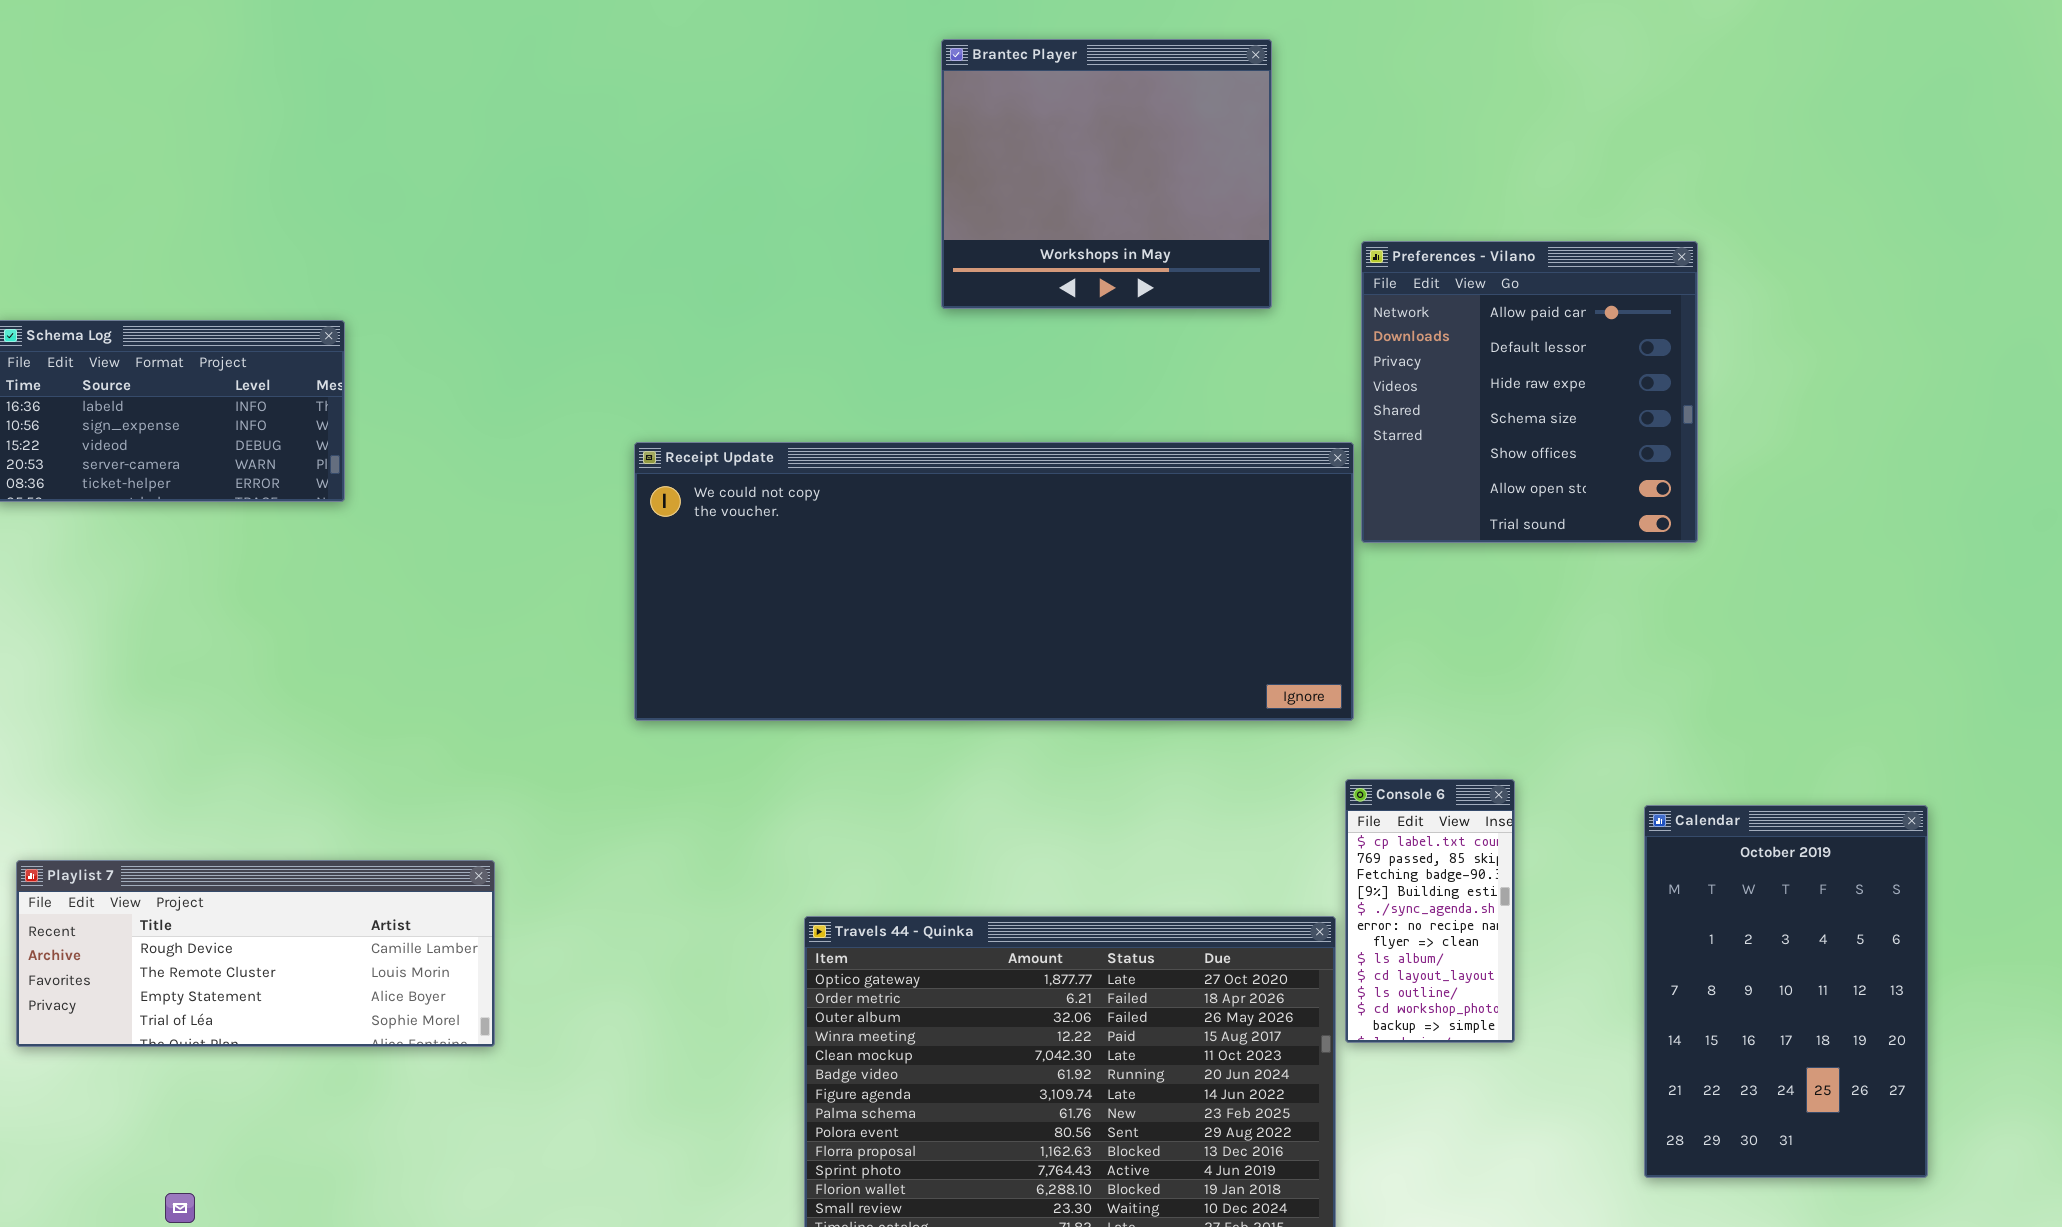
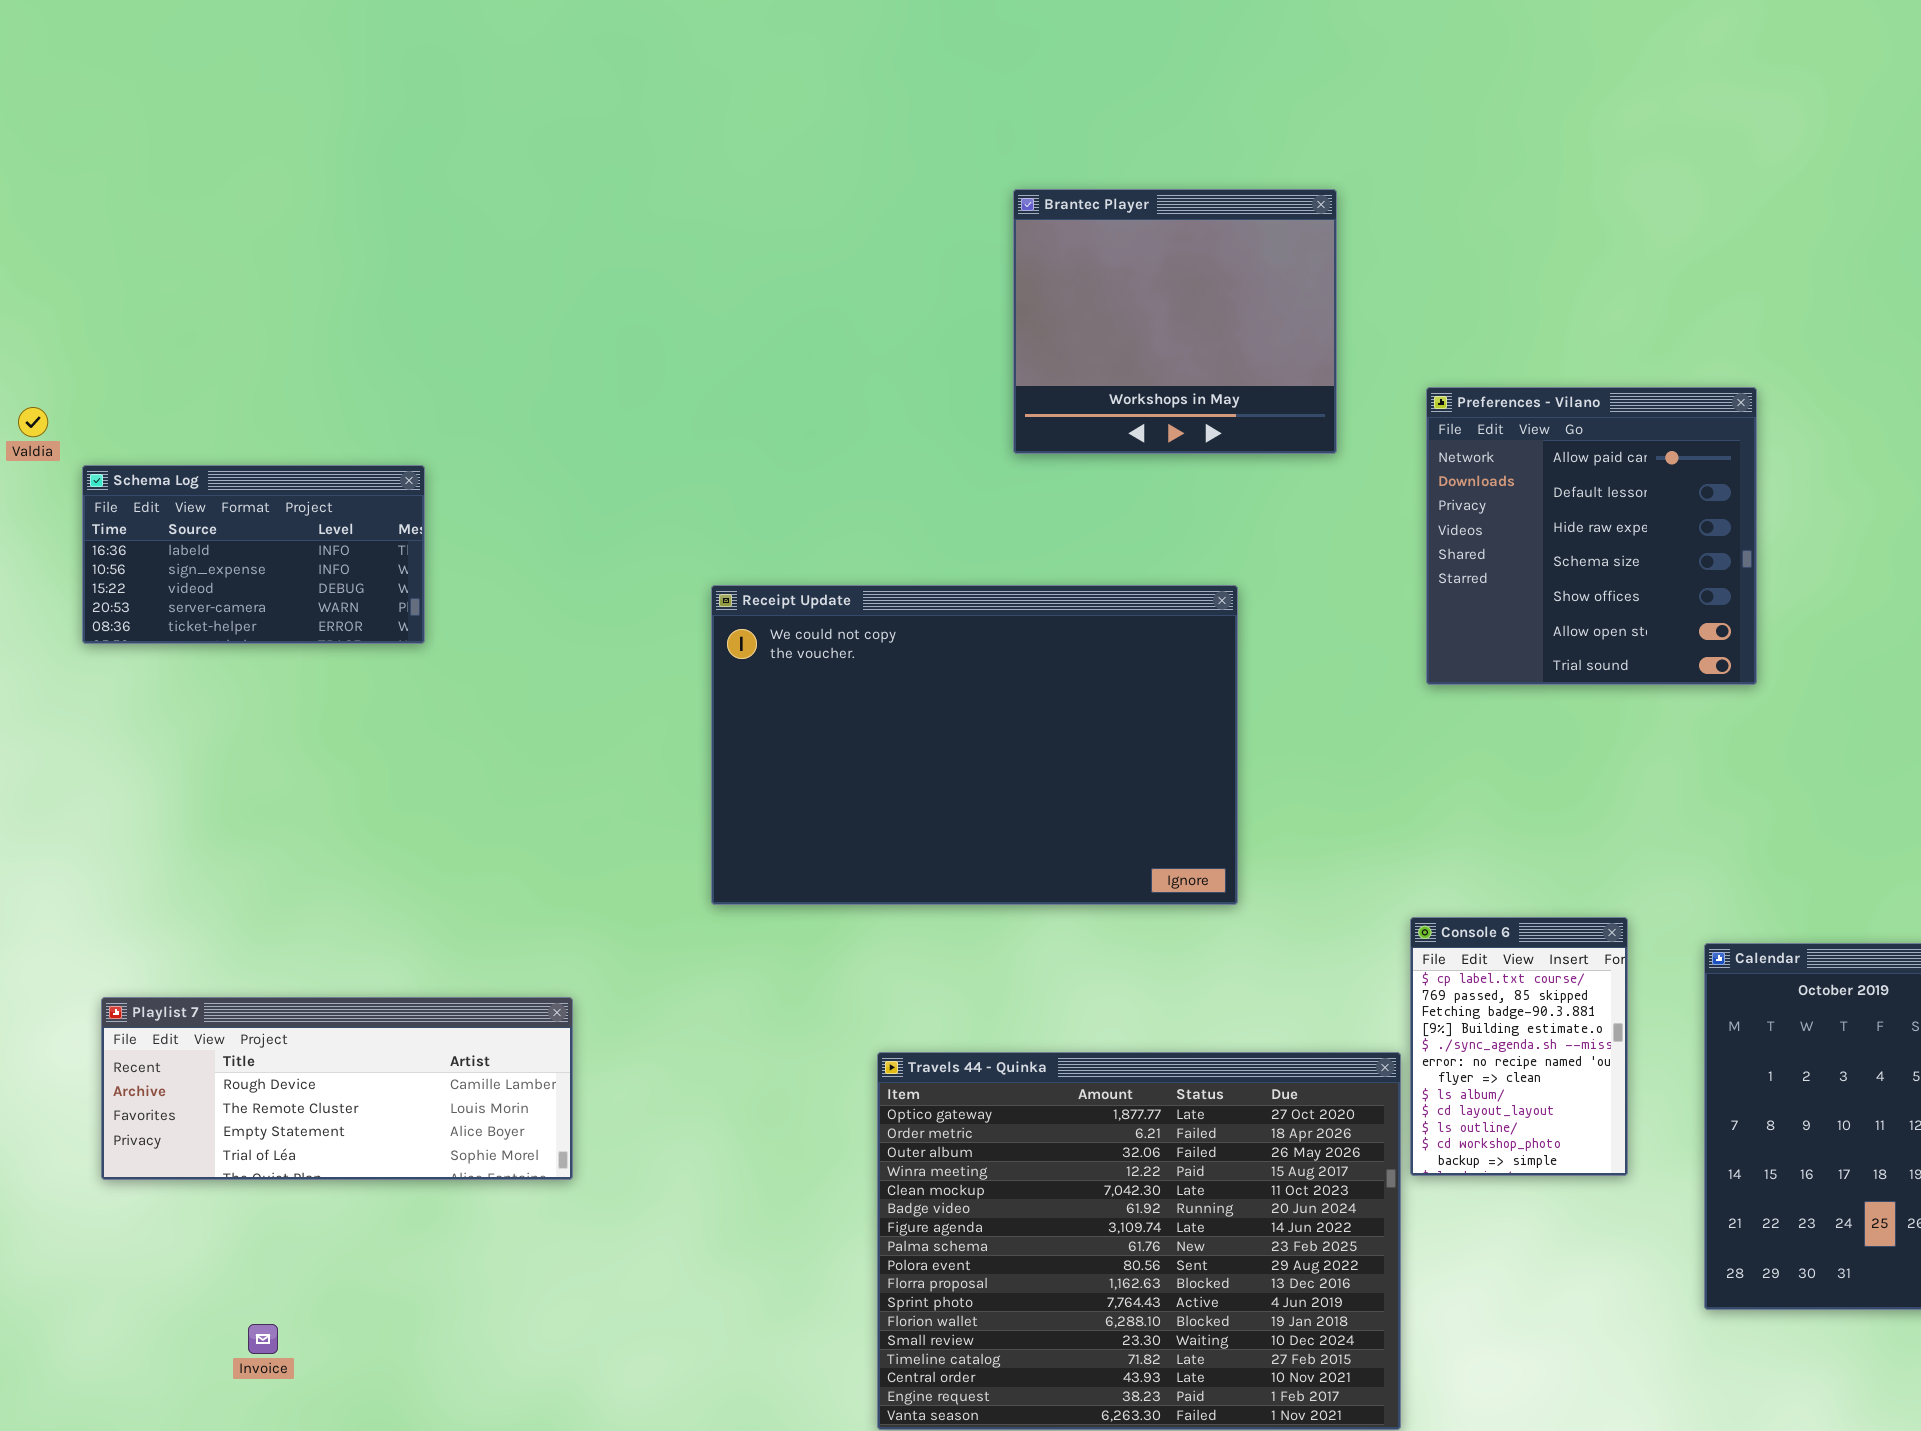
Receipt Update: [634,442,1354,721] -> [711,585,1238,905], resized
Console 6: [1345,779,1515,1043] -> [1410,917,1628,1176], resized

